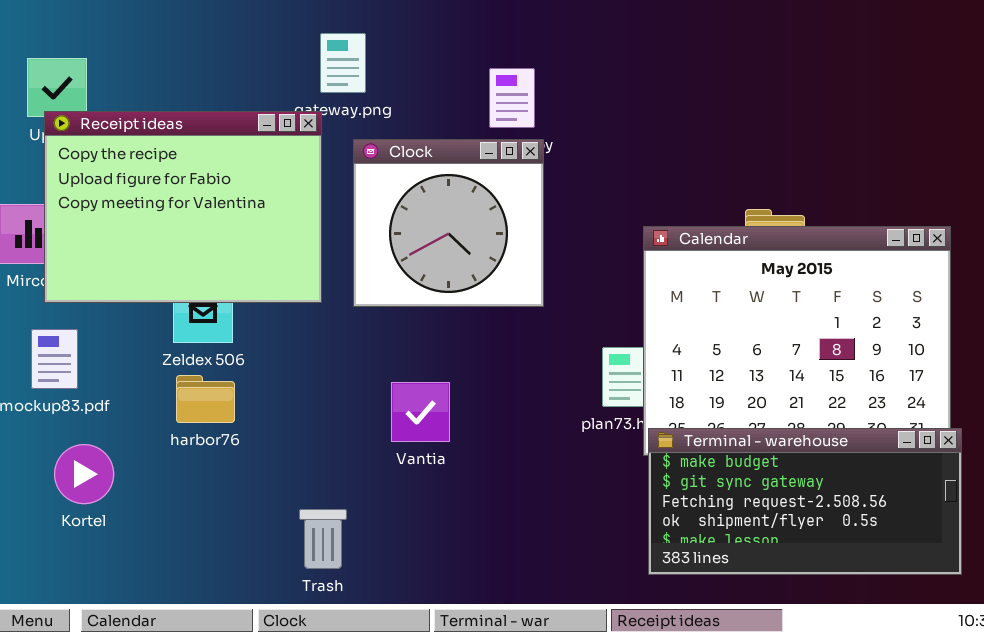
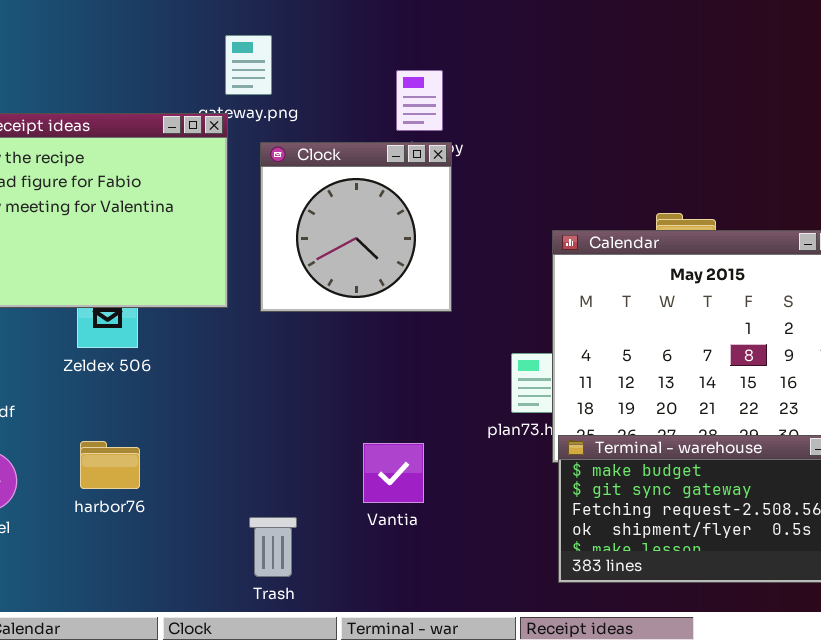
harbor76: [176,375,235,423] -> [80,441,140,489], moved
Vantia: [391,382,450,442] -> [363,443,424,503], moved
Trash: [299,509,347,569] -> [249,517,297,577], moved

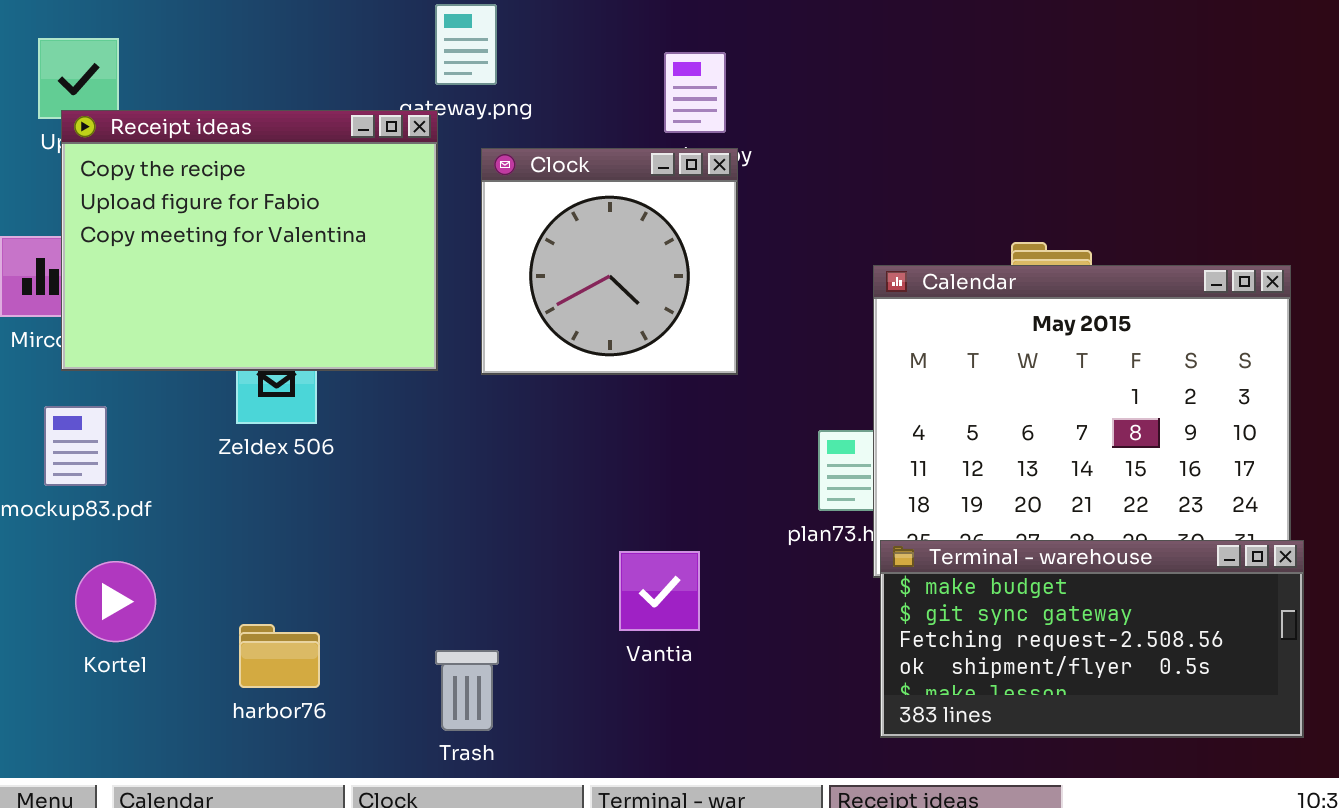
harbor76: [80,441,140,489] -> [239,624,320,688], moved
Trash: [249,517,297,577] -> [435,650,499,731], moved

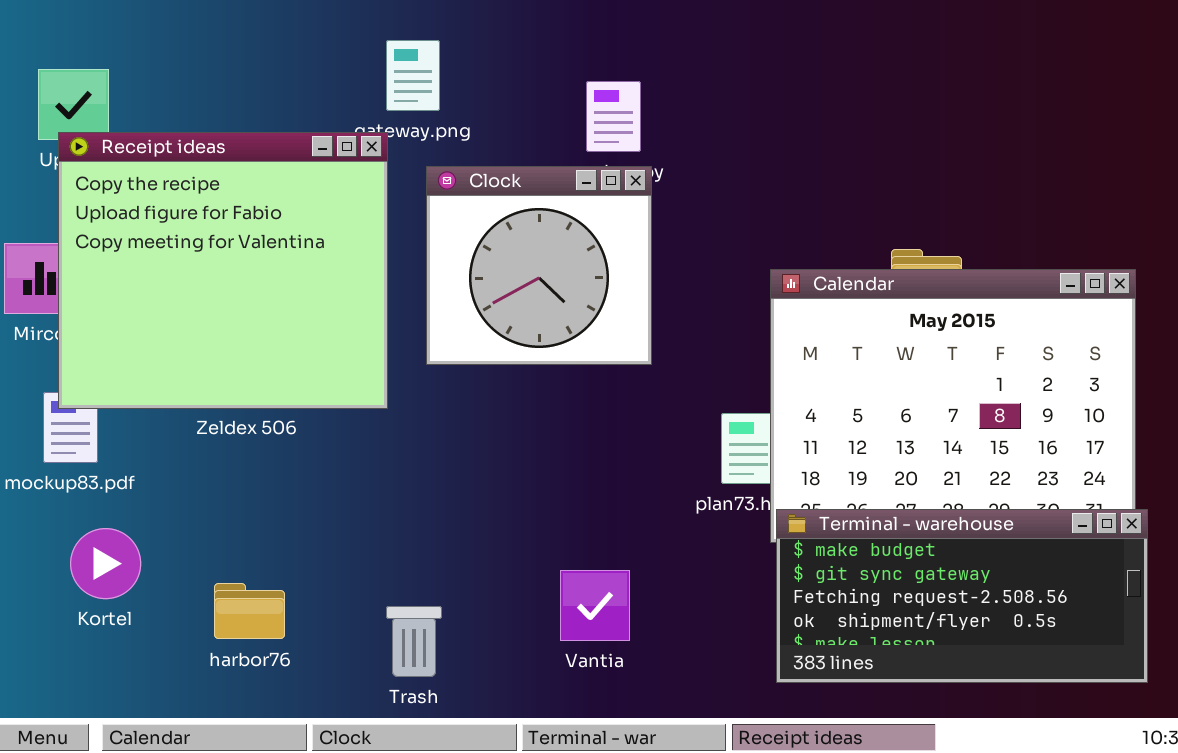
Receipt ideas: [61,110,438,371] -> [58,132,388,409], resized
Vantia: [619,551,700,631] -> [560,570,630,641], moved

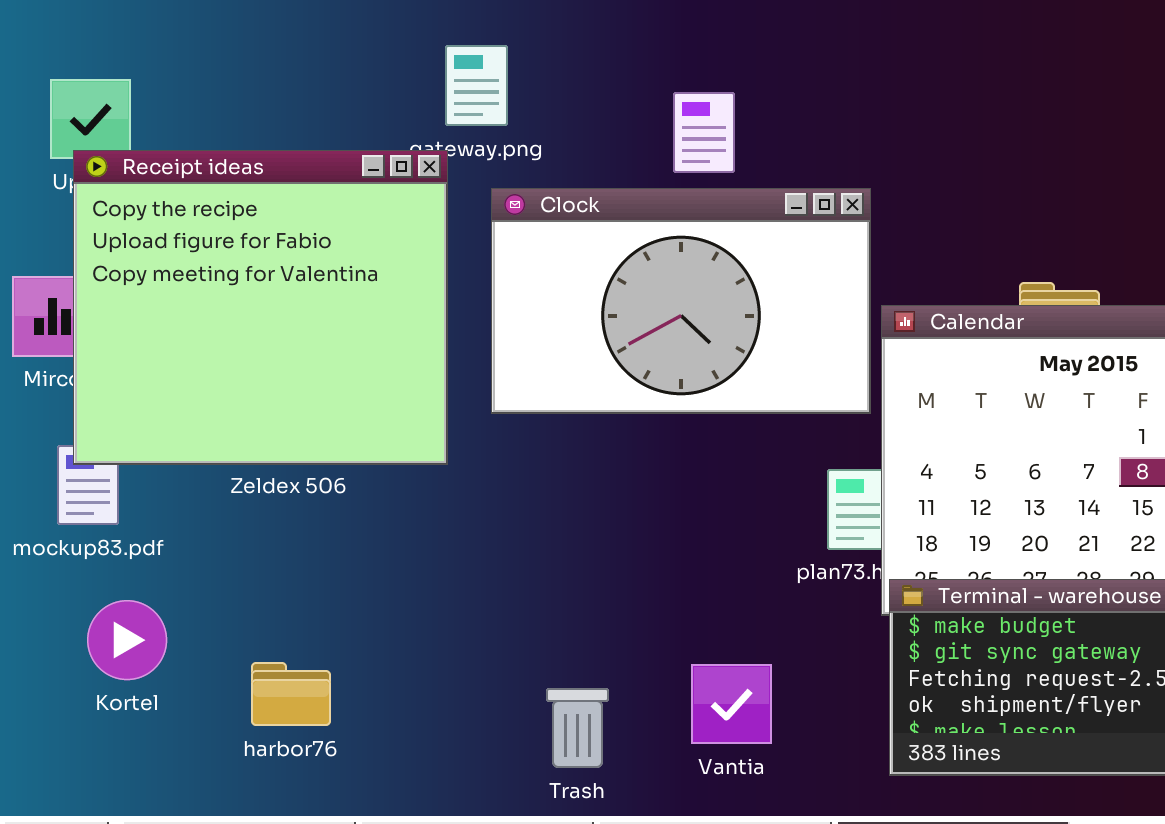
Clock: [426,166,652,365] -> [491,188,871,414], resized
Vantia: [560,570,630,641] -> [691,664,772,744], moved
Trash: [386,606,442,677] -> [546,688,609,768], moved

